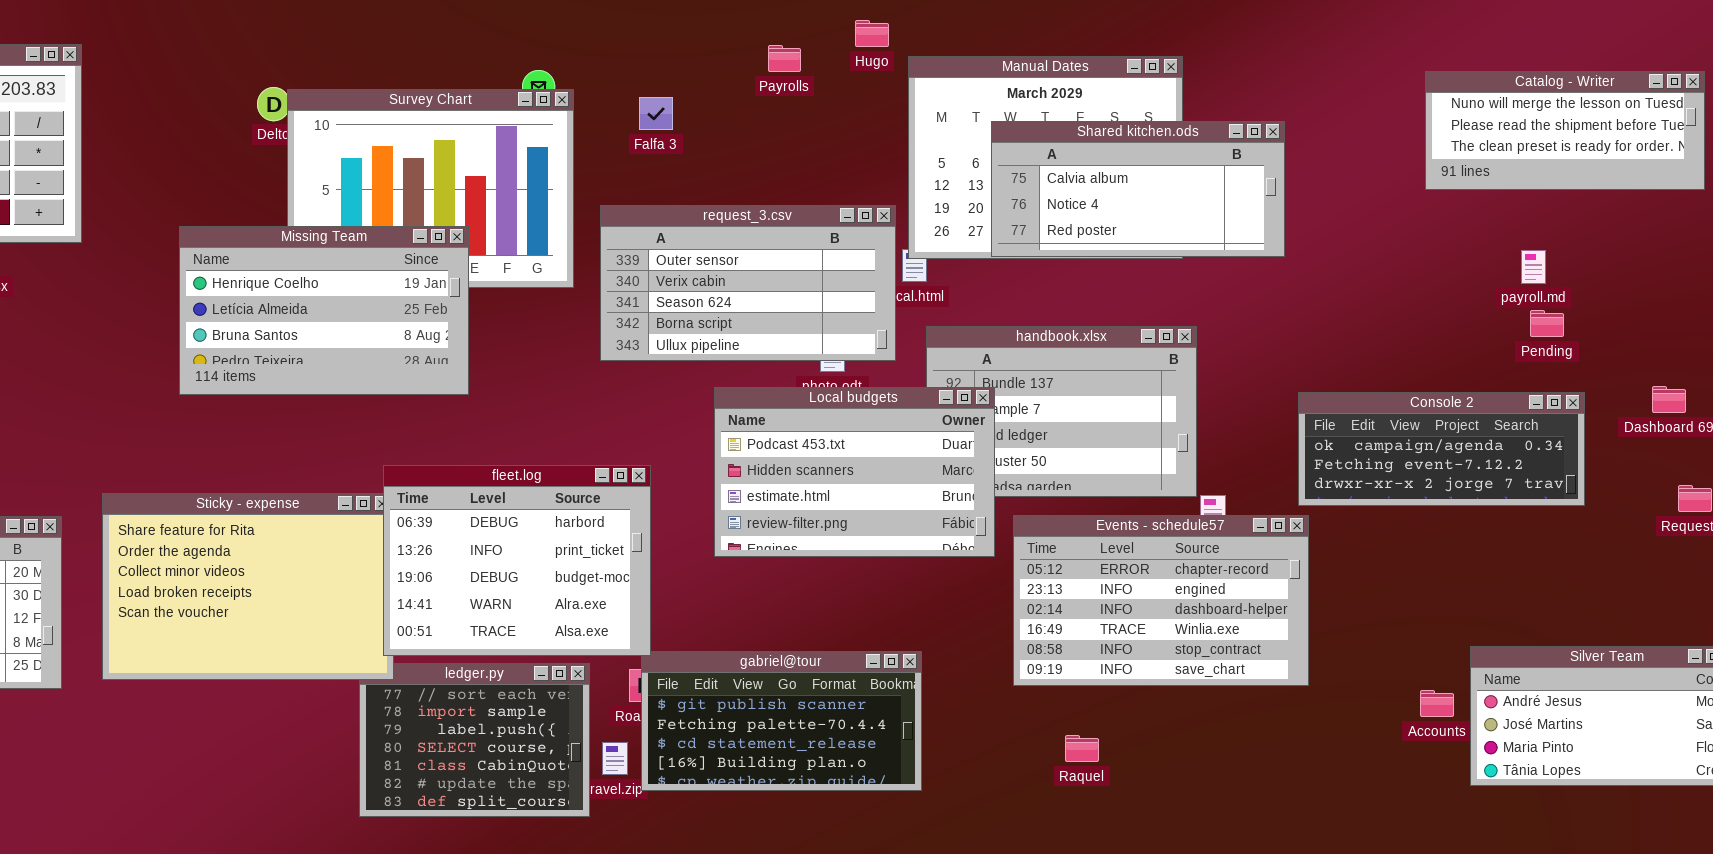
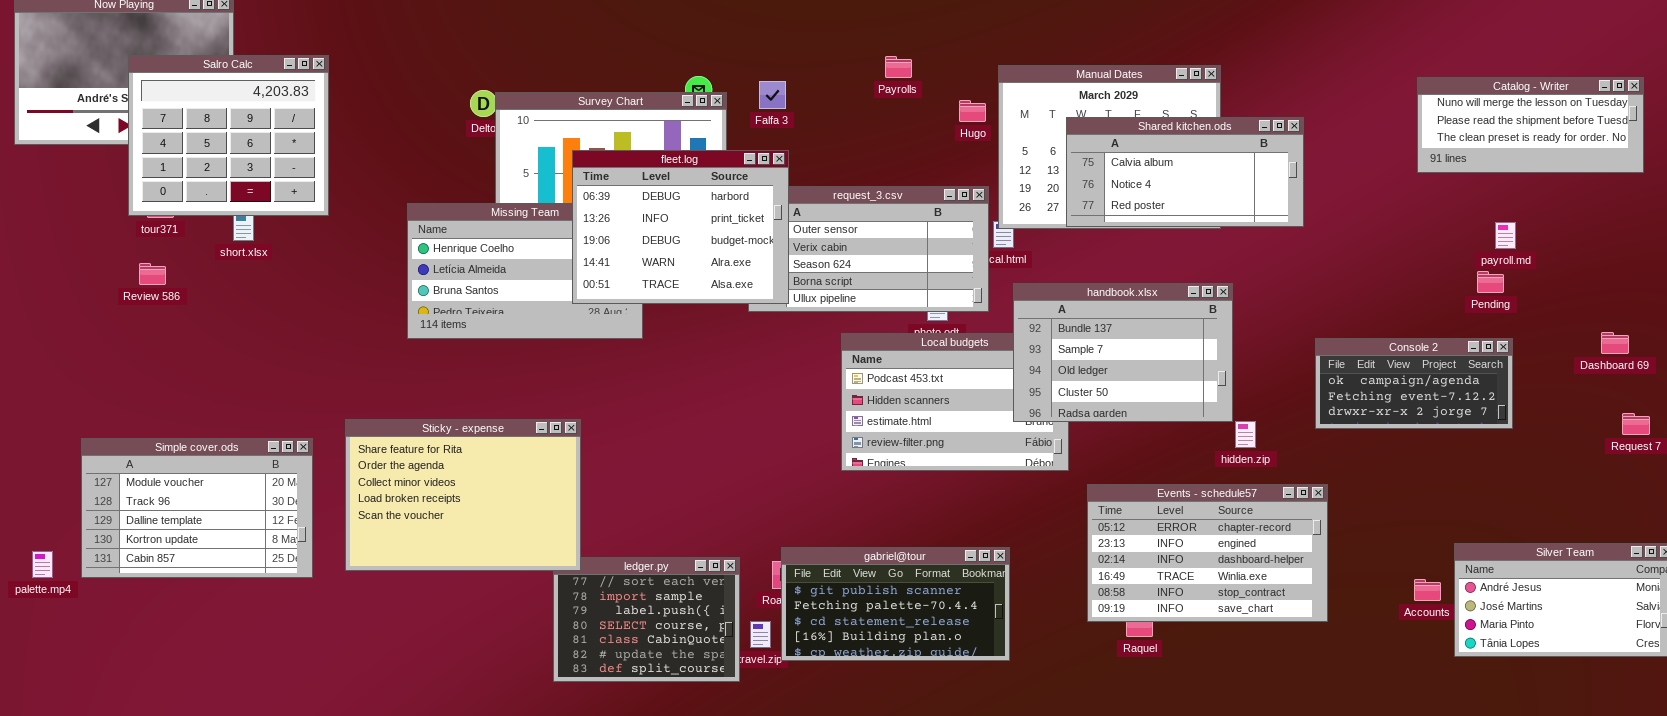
Hugo: [855,20,889,47] -> [959,100,986,122], moved
Falfa 3: [639,97,673,130] -> [759,81,786,109], moved
Pending: [1530,310,1564,337] -> [1477,271,1504,293], moved
handbook.xlsx: [926,326,1197,497] -> [1013,283,1233,422], raised
Console 2: [1298,392,1585,506] -> [1315,338,1513,429], resized
fleet.log: [383,465,651,656] -> [572,150,789,304], moved
Events - schedule57: [1013,515,1309,686] -> [1087,484,1328,622], moved

